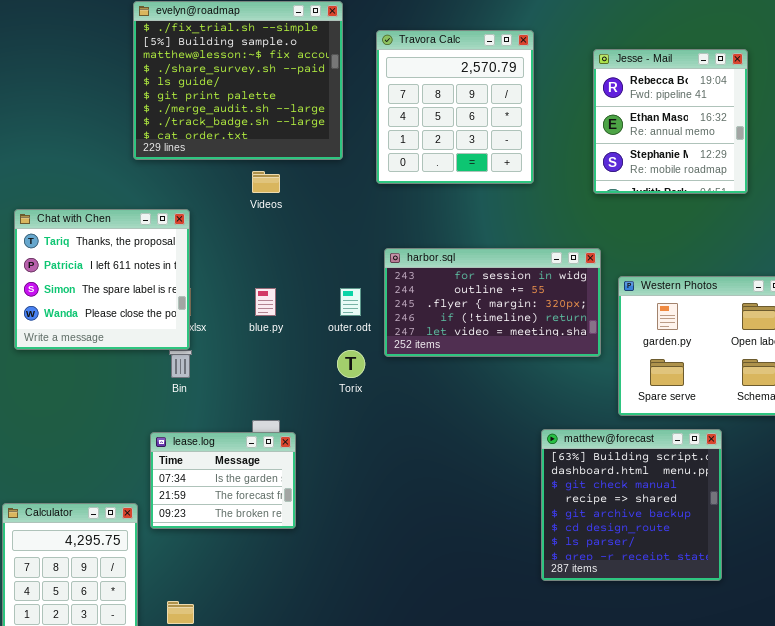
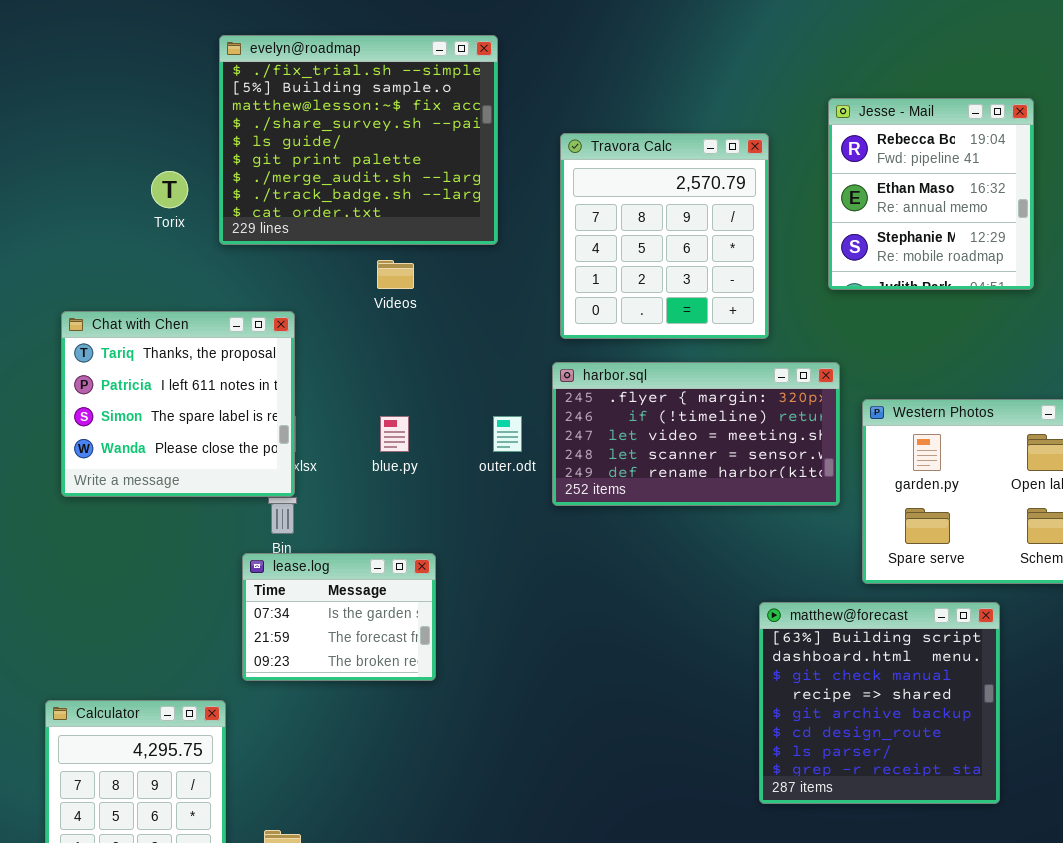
Travora Calc: [376,30,534,184] -> [560,133,769,339], moved
harbor.sql: [384,248,601,357] -> [552,362,840,506], scrolled down 2 rows
Torix: [337,350,365,378] -> [151,171,188,208], moved
lease.log: [150,432,296,529] -> [242,553,436,681], moved

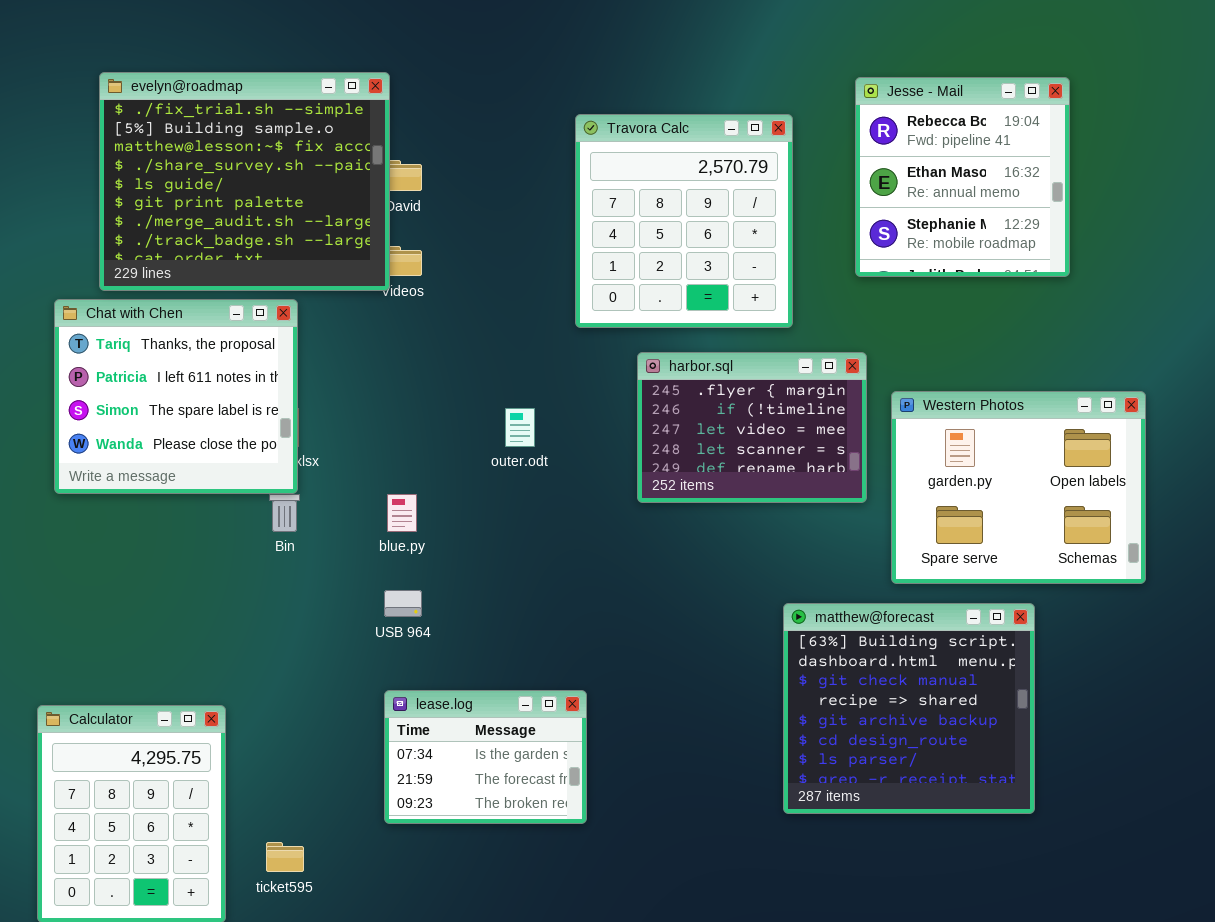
evelyn@roadmap: [219,35,498,245] -> [99,72,390,291], moved
harbor.sql: [552,362,840,506] -> [637,352,867,503], resized
blue.py: [380,416,409,452] -> [387,494,417,532], moved
lease.log: [242,553,436,681] -> [384,690,587,824], moved

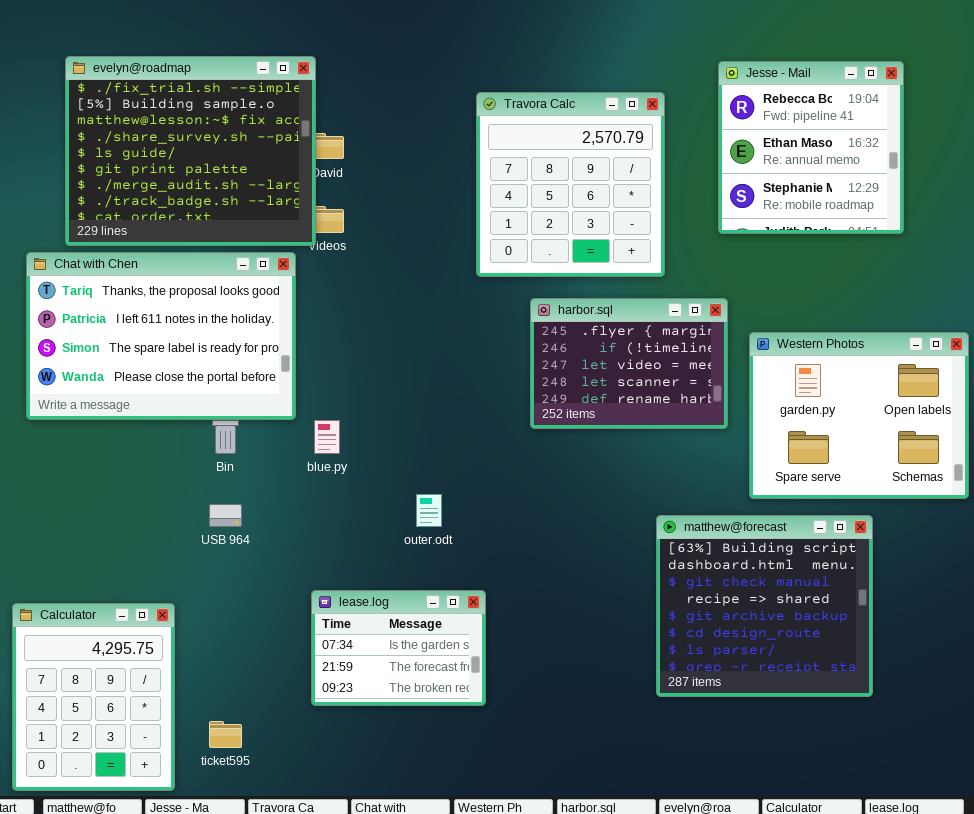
Chat with Chen: [54,299,298,494] -> [26,252,296,420], resized
outer.odt: [505,408,535,447] -> [416,494,442,527], moved
USB 964: [384,590,422,617] -> [209,504,242,527], moved

